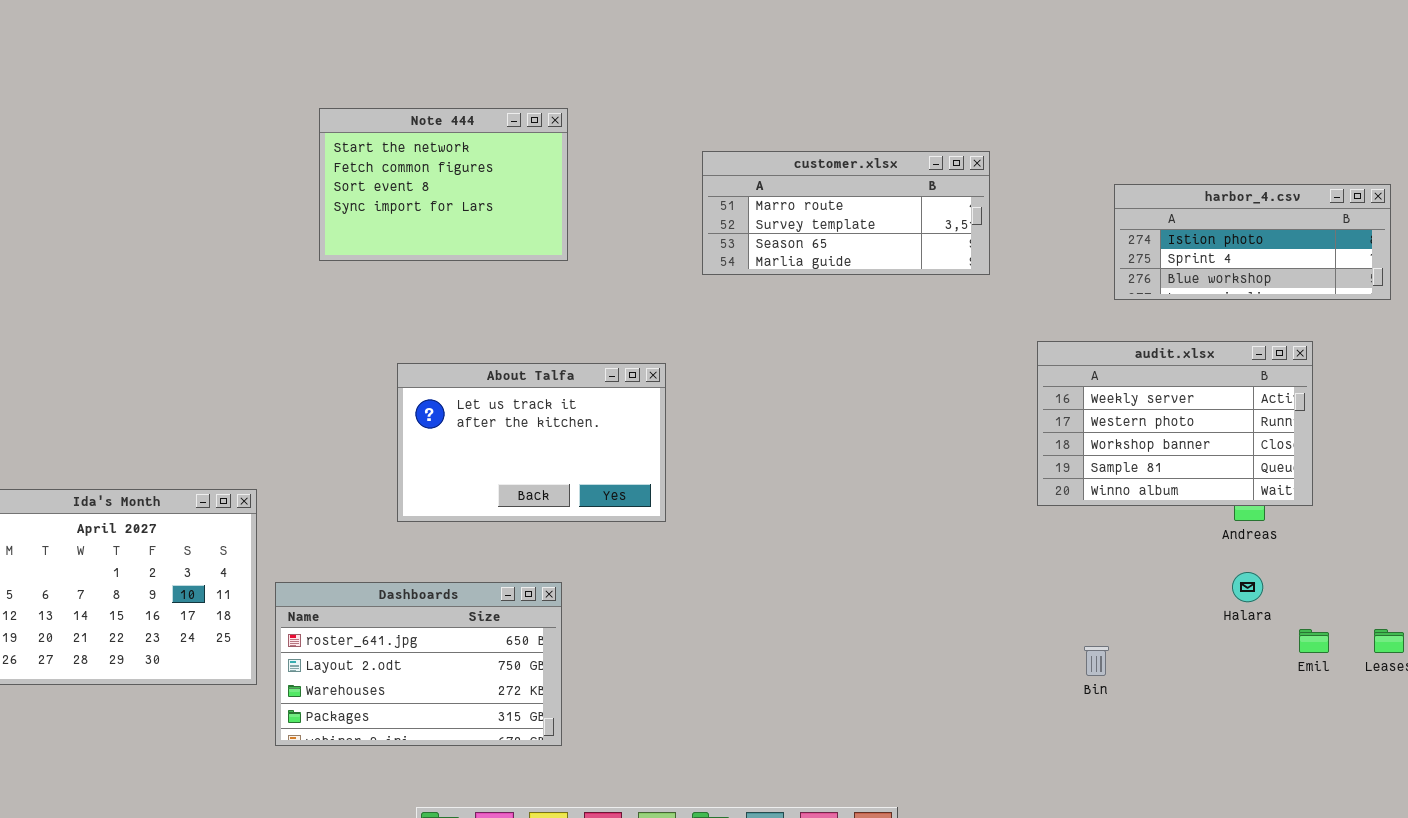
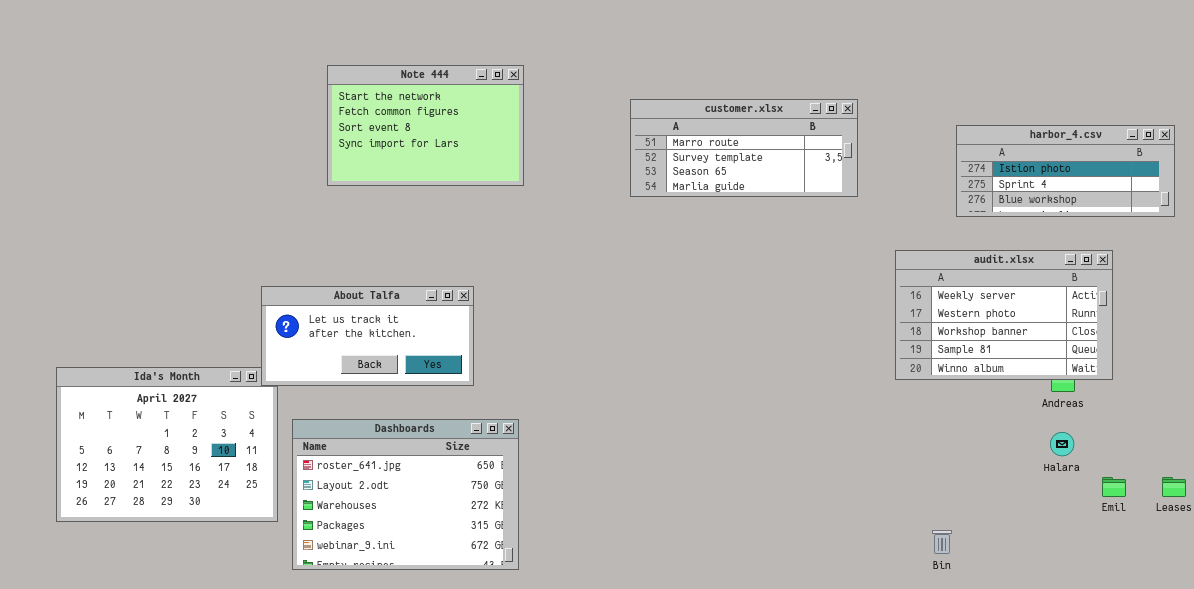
About Talfa: [397,363,666,522] -> [261,286,474,386], moved, resized
Dashboards: [275,582,562,746] -> [292,419,519,570], resized
Bin: [1084,646,1109,676] -> [932,530,952,554], moved

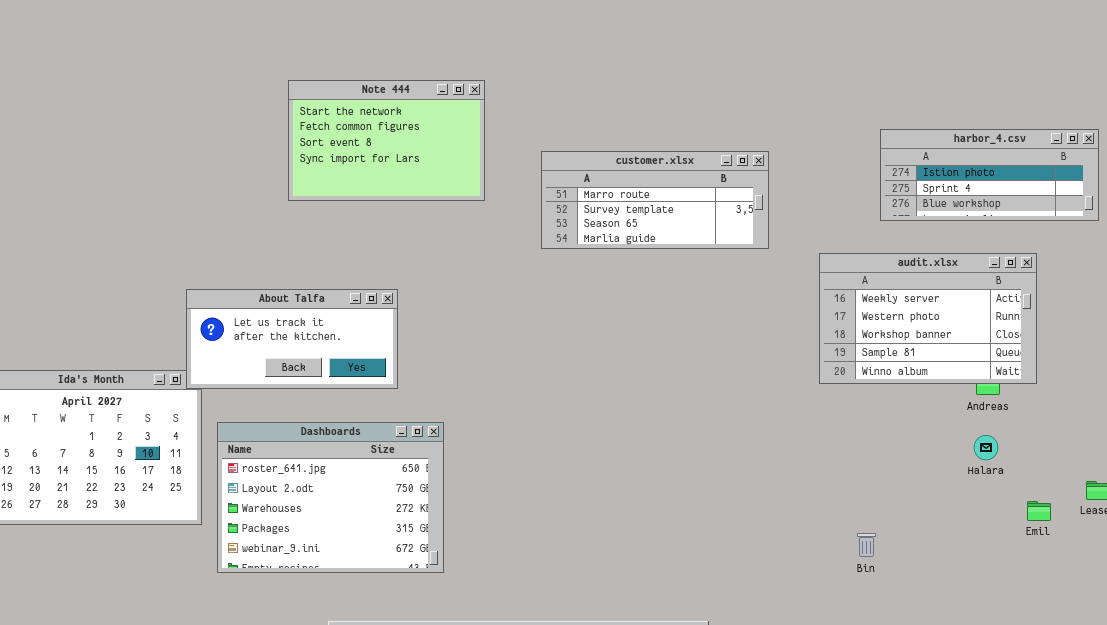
Note 444: [327,65,524,186] -> [288,80,485,201], moved
customer.xlsx: [630,99,858,197] -> [541,151,769,249], moved
Emil: [1102,477,1126,497] -> [1027,501,1051,521], moved

